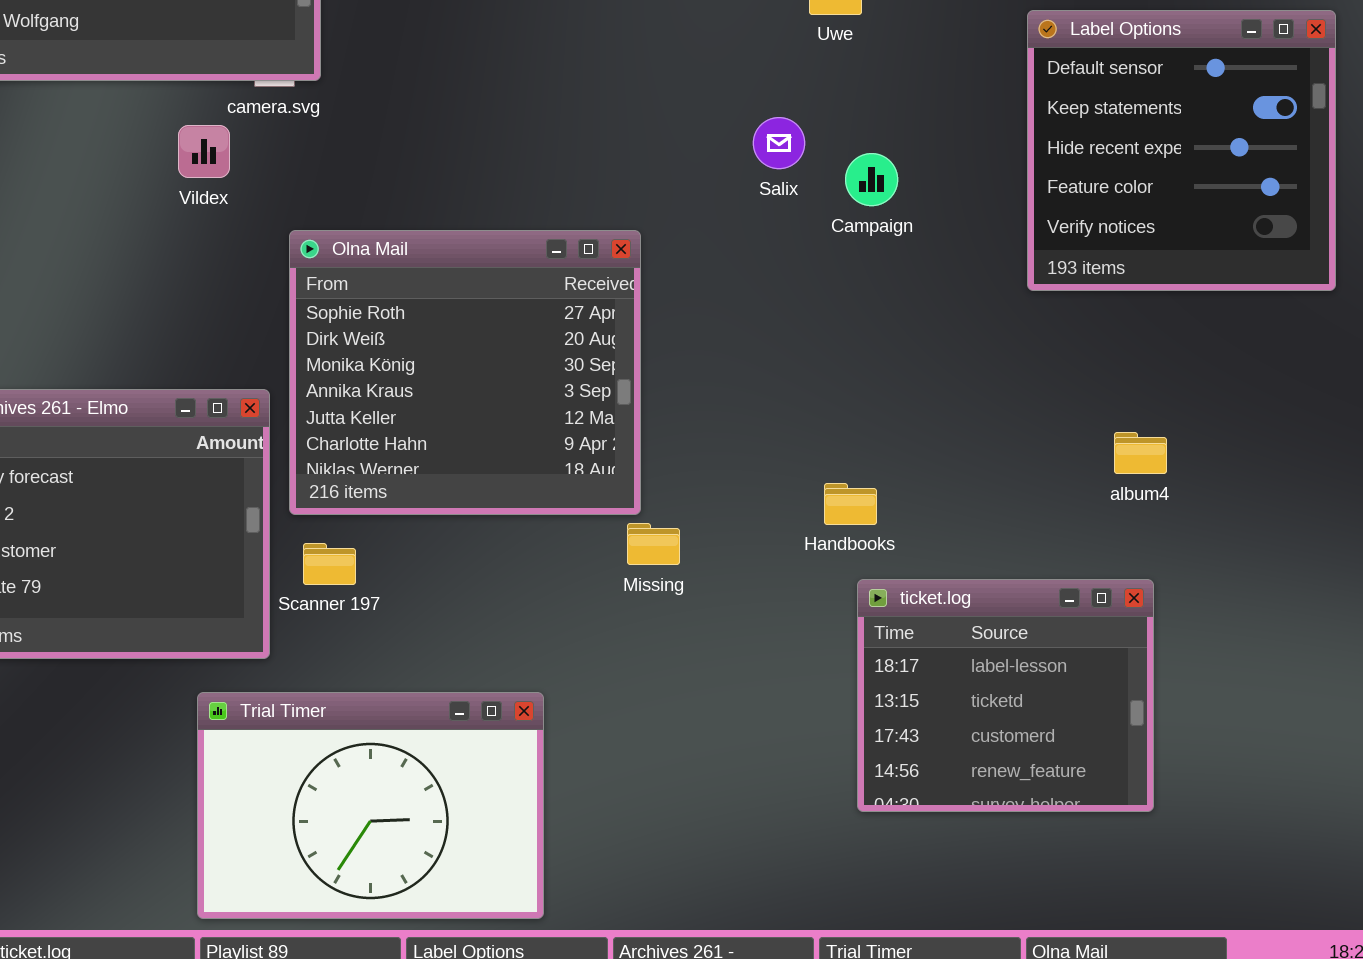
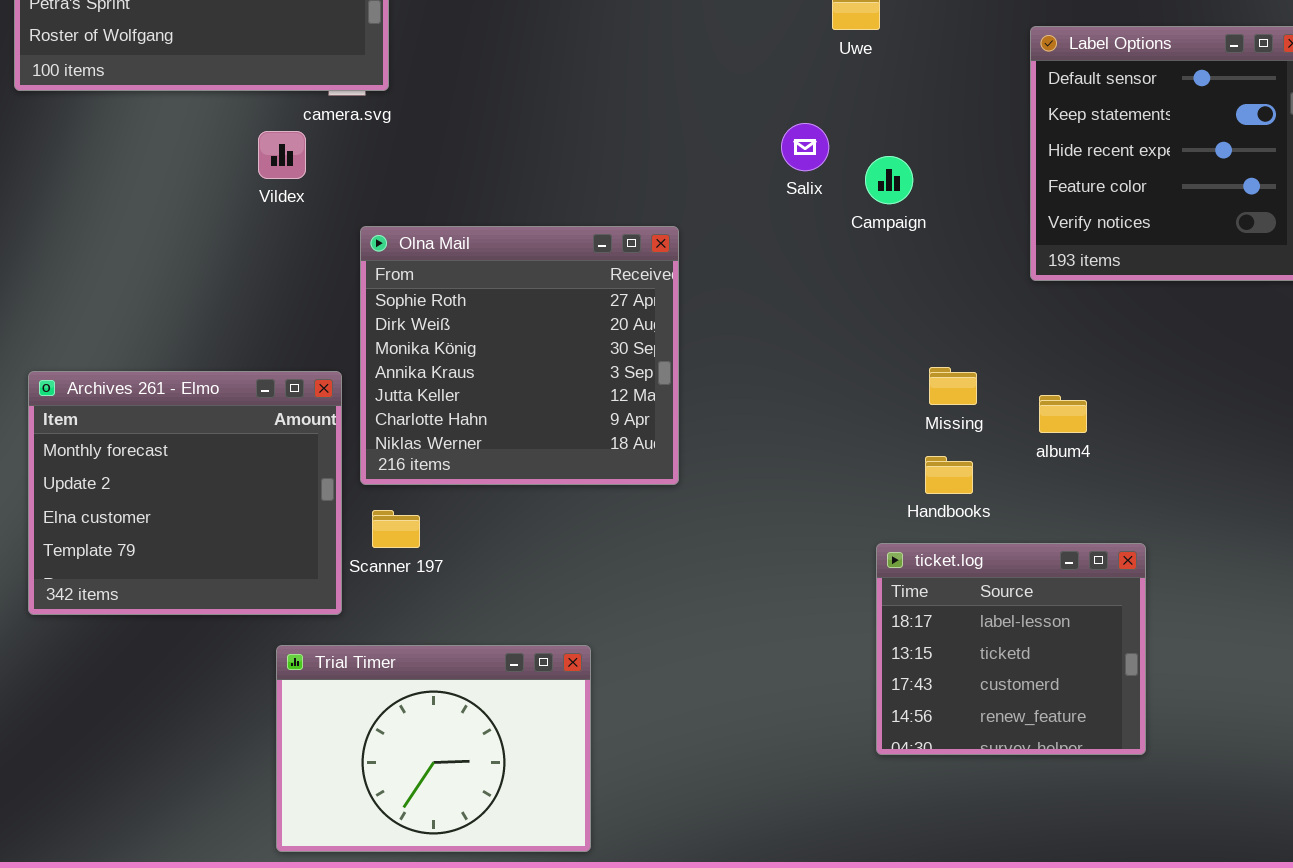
album4: [1114,432,1167,474] -> [1039,395,1087,433], moved
Handbooks: [824,483,877,525] -> [925,456,973,494], moved
Missing: [627,523,680,565] -> [929,367,977,405], moved

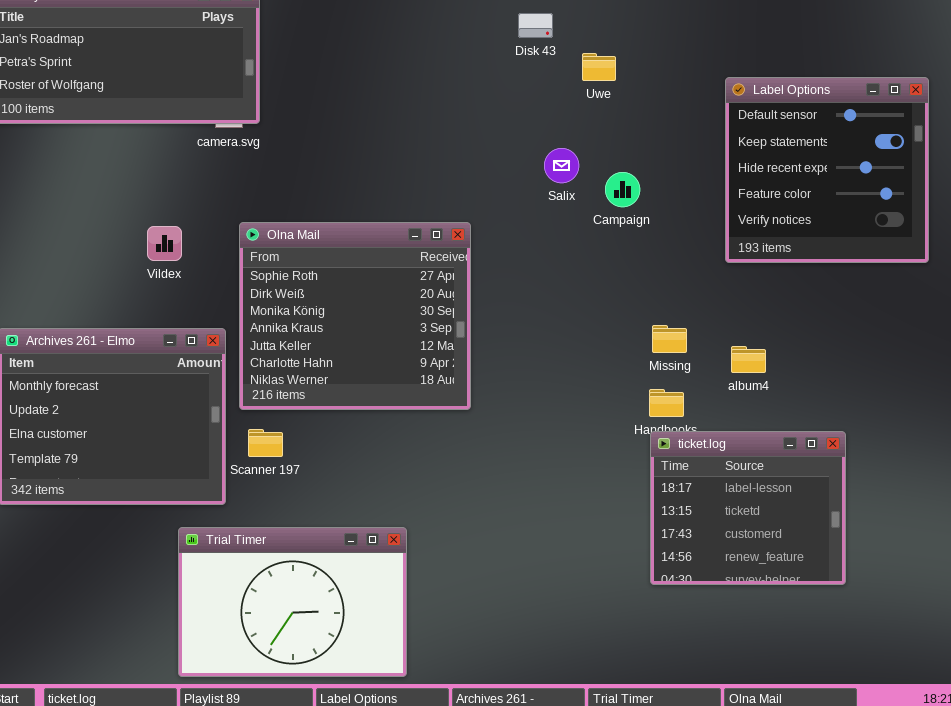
Vildex: [258,131,306,179] -> [147,226,182,261], moved
ticket.log: [876,543,1146,755] -> [650,431,846,585], moved

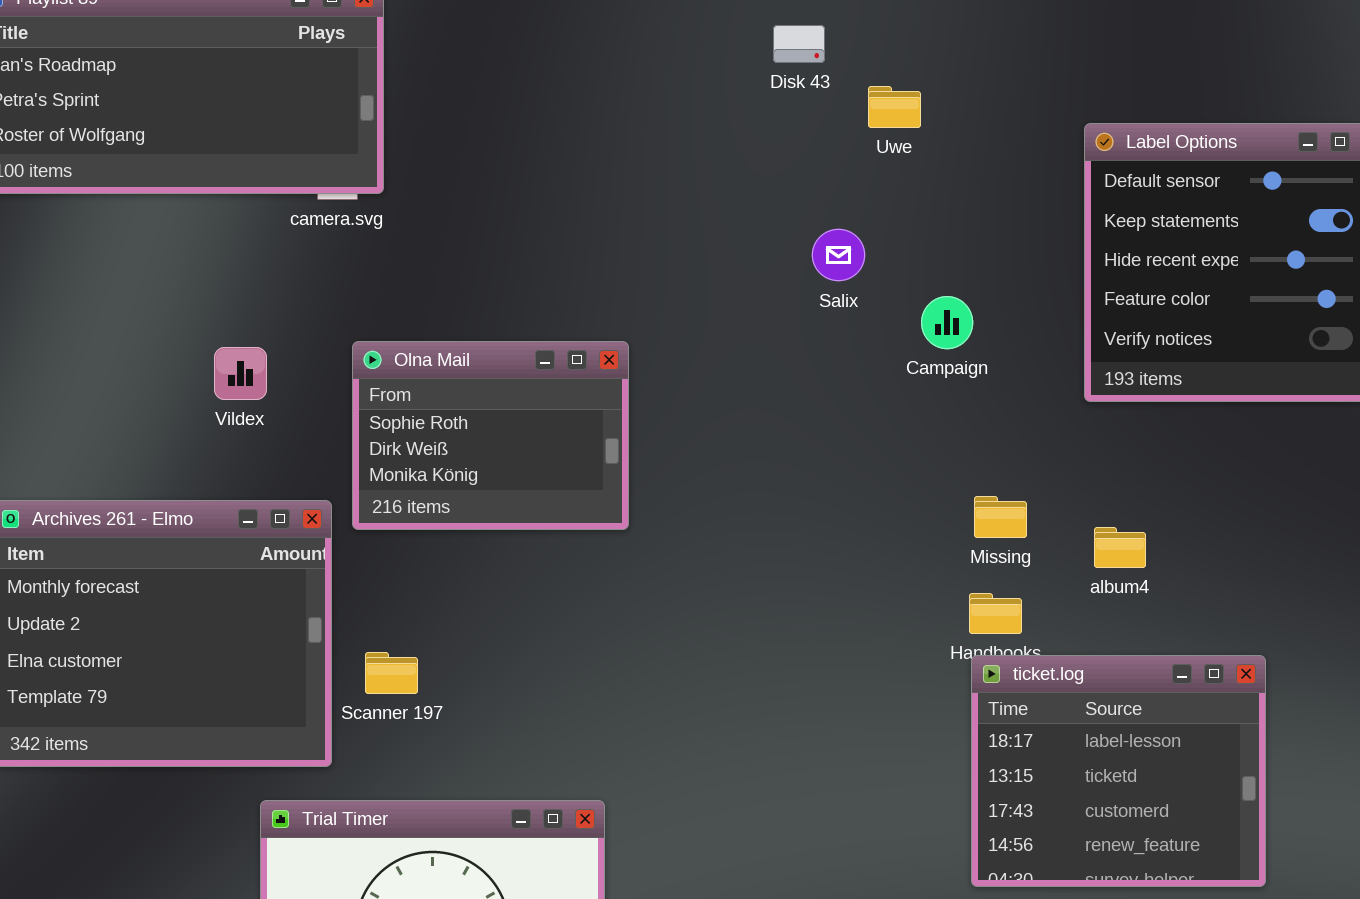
Campaign: [605,172,640,207] -> [921,296,973,349], moved
Olna Mail: [239,222,471,410] -> [352,341,629,530], resized

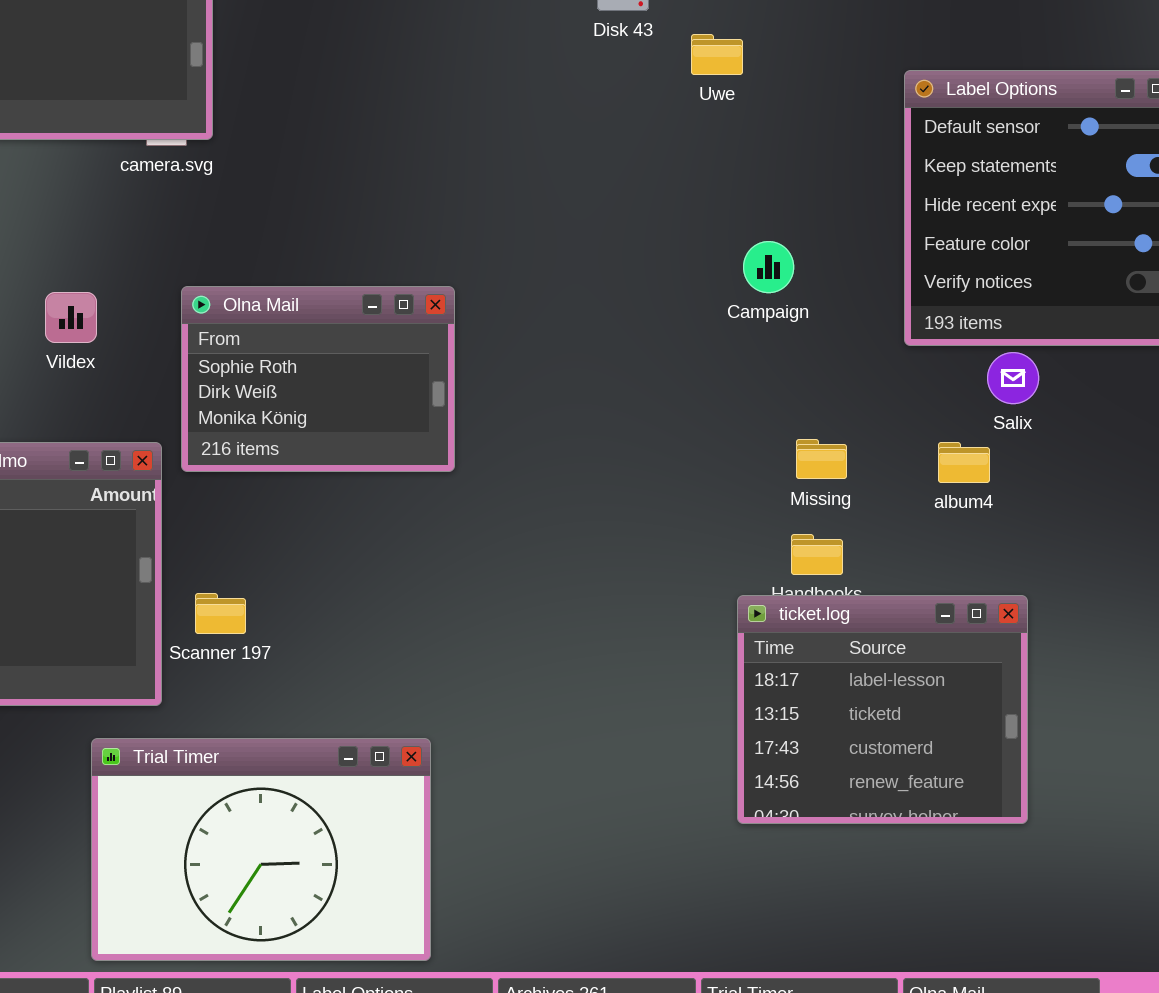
Salix: [812,229,865,281] -> [987,352,1039,404], moved
album4: [1094,527,1146,568] -> [938,442,990,483], moved
ticket.log: [971,655,1266,887] -> [737,595,1028,824], moved

